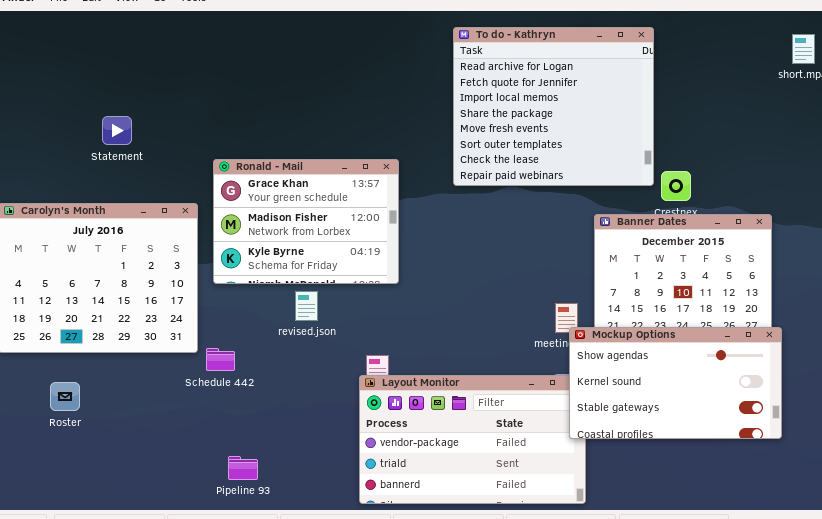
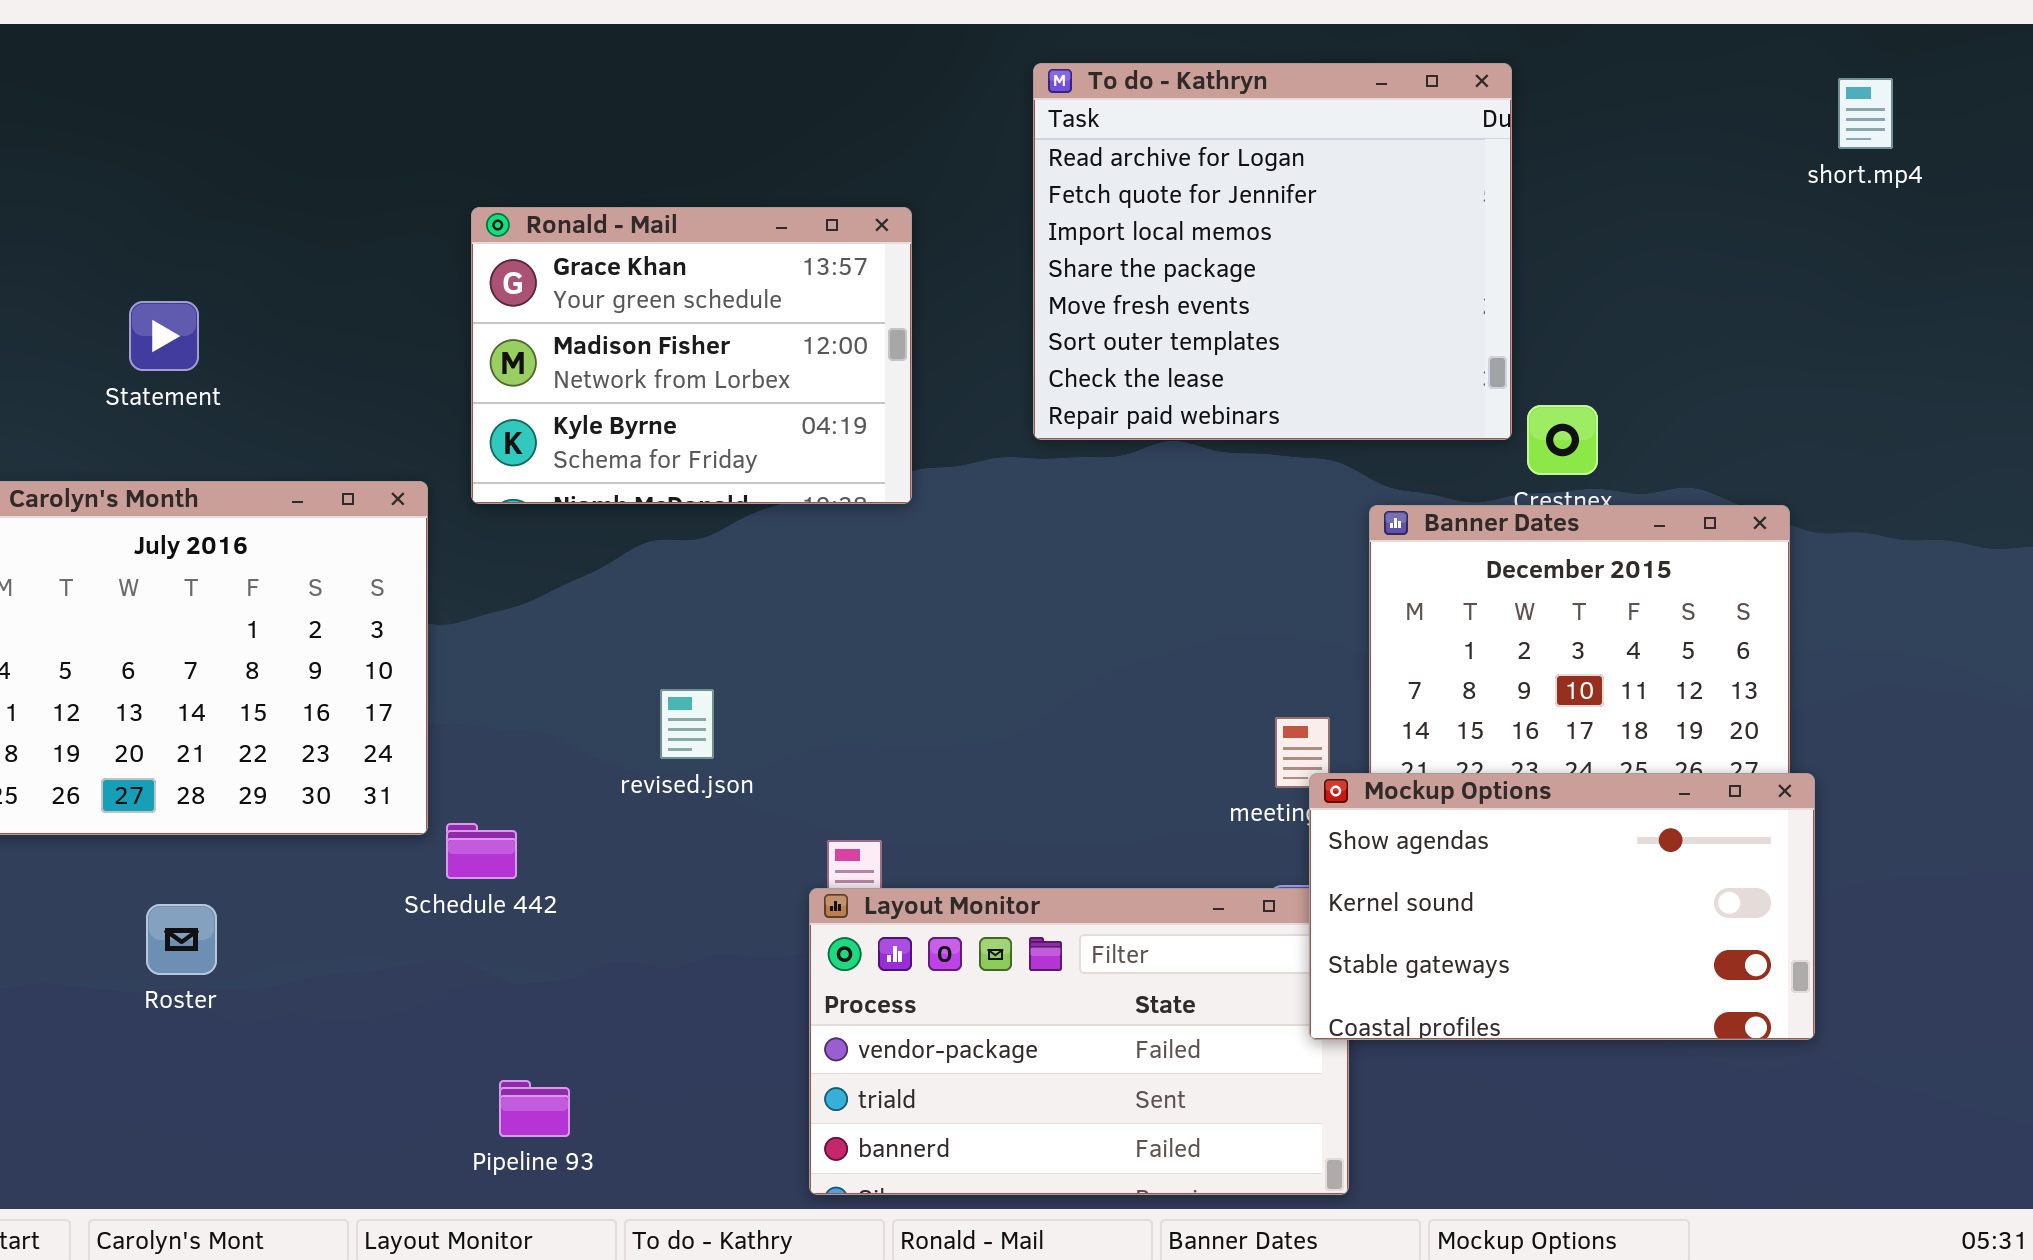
Statement: [102,116,132,145] -> [129,301,199,371], moved
Ronald - Mail: [213,159,399,284] -> [471,207,912,504], moved
Roster: [50,382,80,411] -> [146,904,217,975], moved

